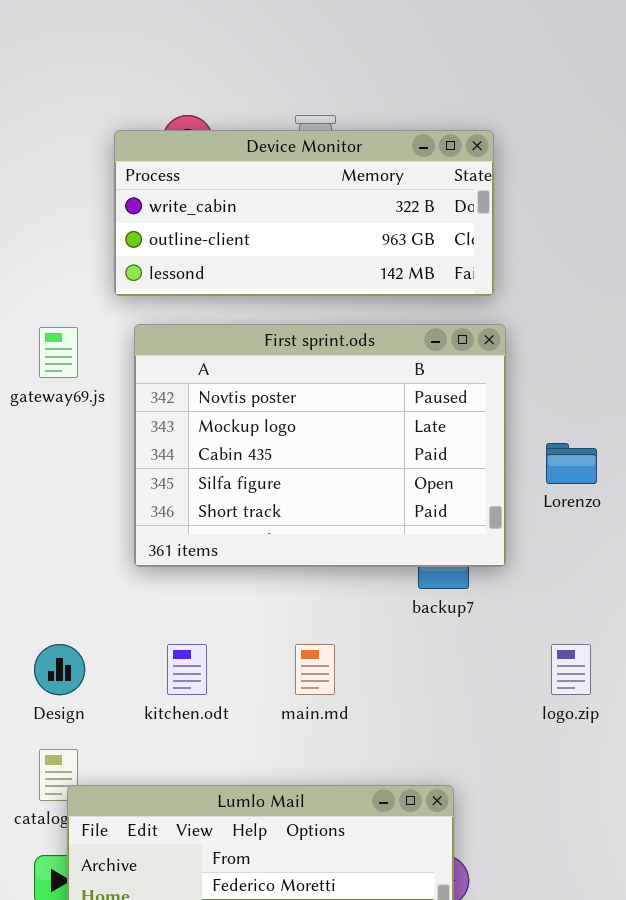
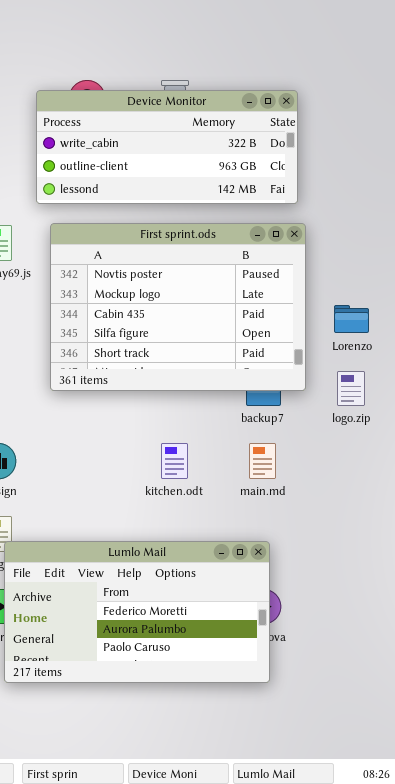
kitchen.odt: [167,644,207,695] -> [161,443,188,479], moved
main.md: [295,644,335,695] -> [249,443,276,479], moved
logo.zip: [551,644,591,695] -> [337,371,365,406], moved

